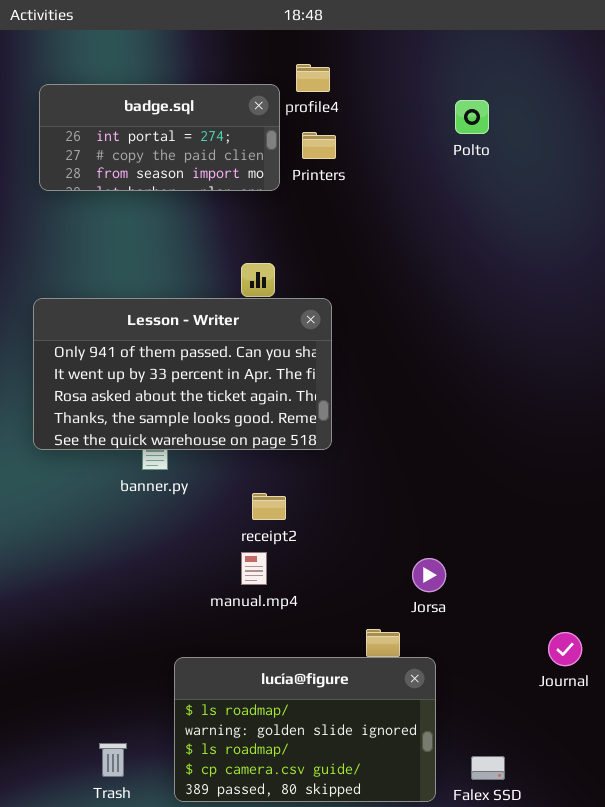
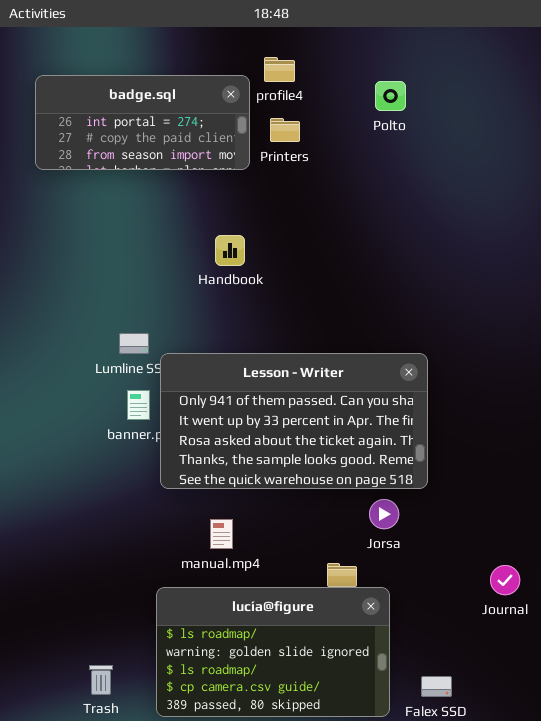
Polto: [455,100,489,134] -> [375,81,406,111], moved
Lesson - Writer: [33,298,332,450] -> [160,353,428,489], moved
manual.mp4: [241,552,267,585] -> [210,519,233,549], moved

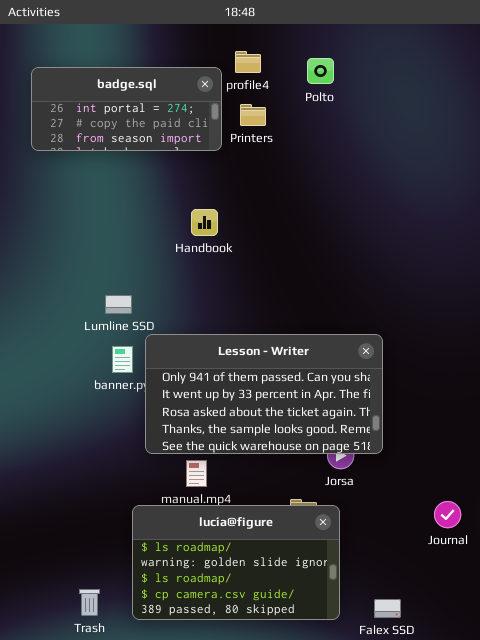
Polto: [375,81,406,111] -> [307,58,334,84], moved
Lesson - Writer: [160,353,428,489] -> [145,334,383,454], moved
lucía@figure: [156,587,390,717] -> [132,505,340,620], moved

